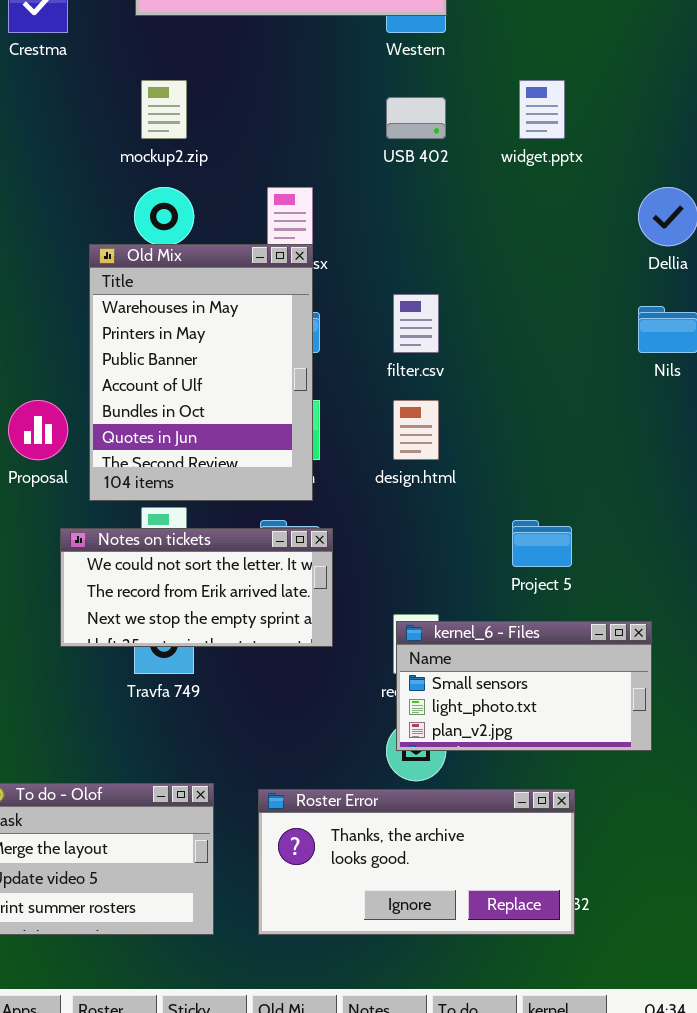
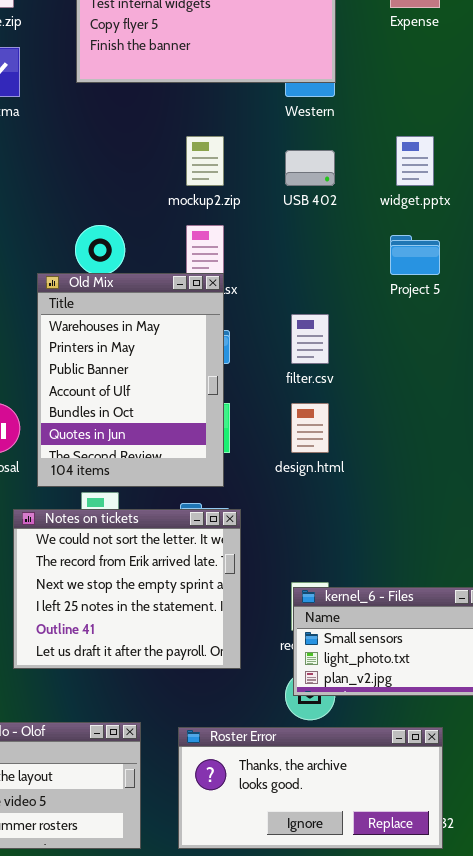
mockup2.zip: [141,80,187,139] -> [186,136,224,186], moved
Project 5: [512,520,572,567] -> [390,235,440,275], moved
Notes on tickets: [60,528,333,647] -> [13,509,241,669], resized

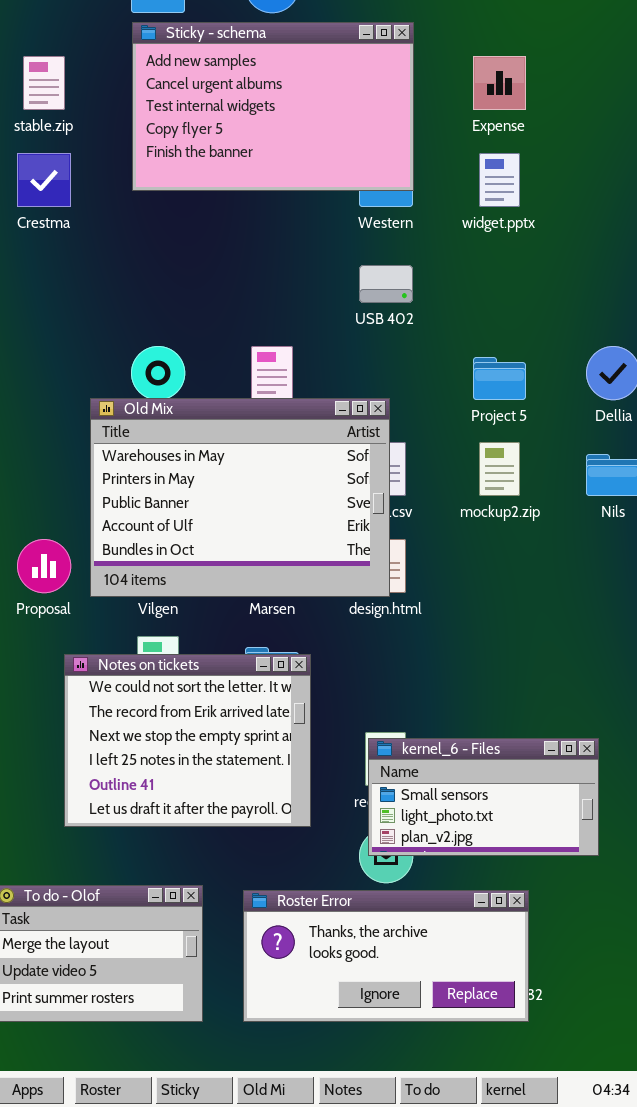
mockup2.zip: [186,136,224,186] -> [479,442,520,496], moved
widget.pptx: [396,136,434,186] -> [479,153,520,207], moved
Old Mix: [37,273,224,487] -> [90,398,390,597], resized

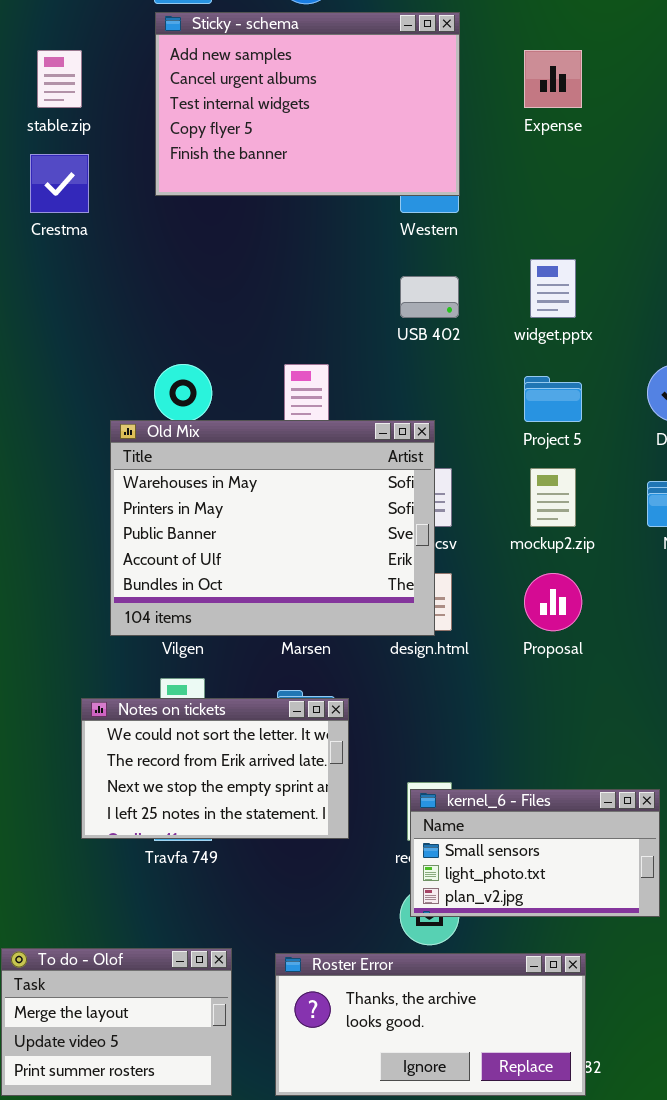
widget.pptx: [479,153,520,207] -> [530,259,576,318], moved
Proposal: [17,539,71,593] -> [524,573,582,631], moved
Notes on tickets: [64,654,311,827] -> [81,698,349,839], resized

